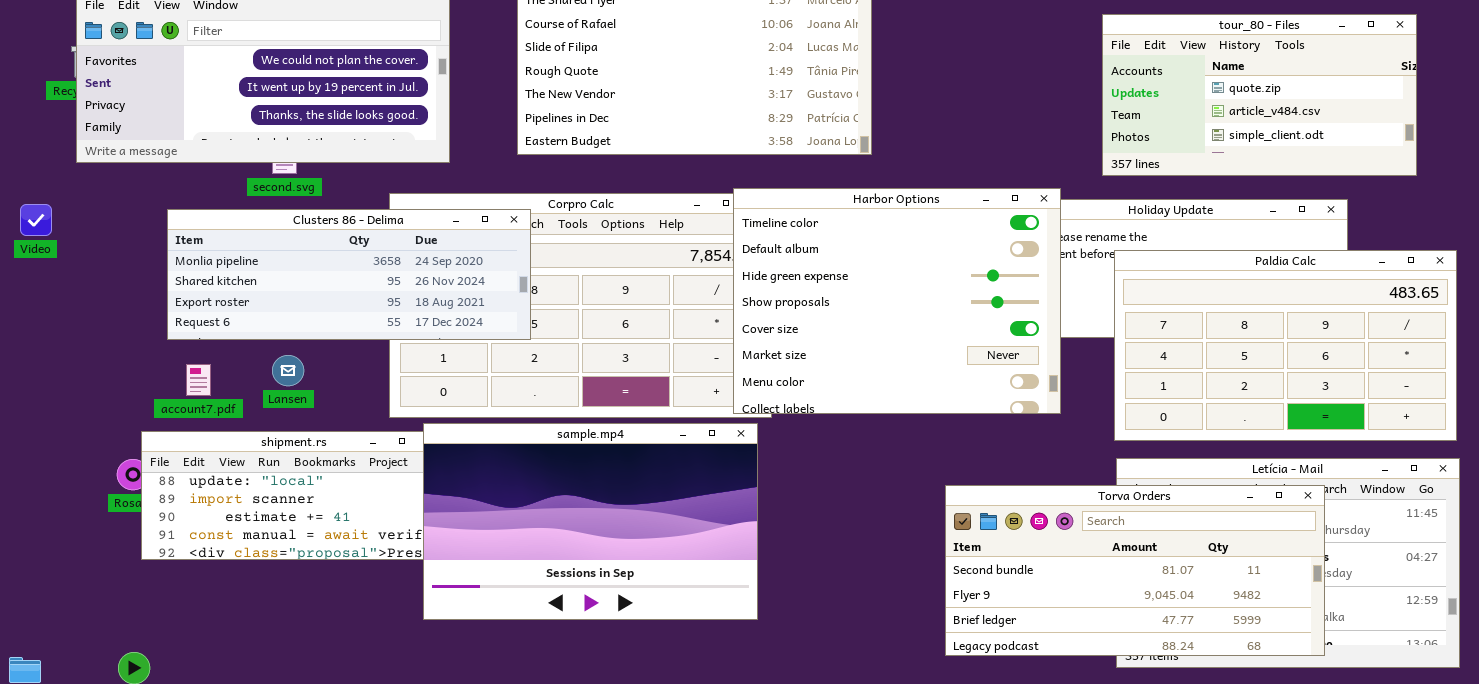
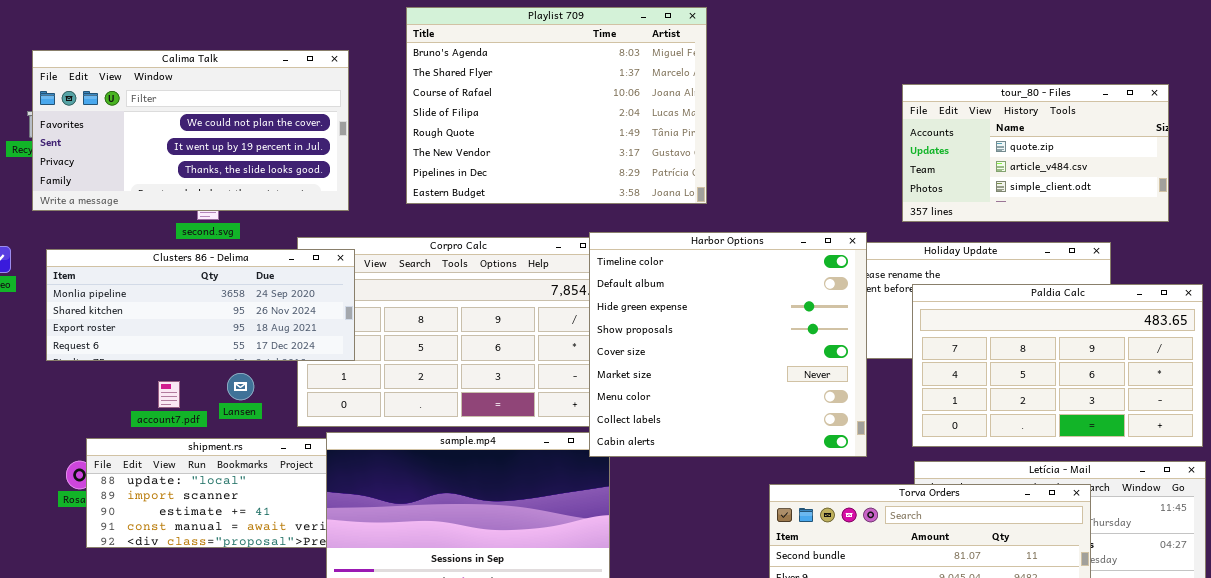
Harbor Options: [733,188,1061,414] -> [589,232,867,457], resized
Clusters 86 - Delima: [167,209,531,340] -> [46,249,355,361], moved
Lansen: [272,355,304,386] -> [227,373,254,400], moved
account7.pdf: [186,364,211,396] -> [158,381,180,408], moved

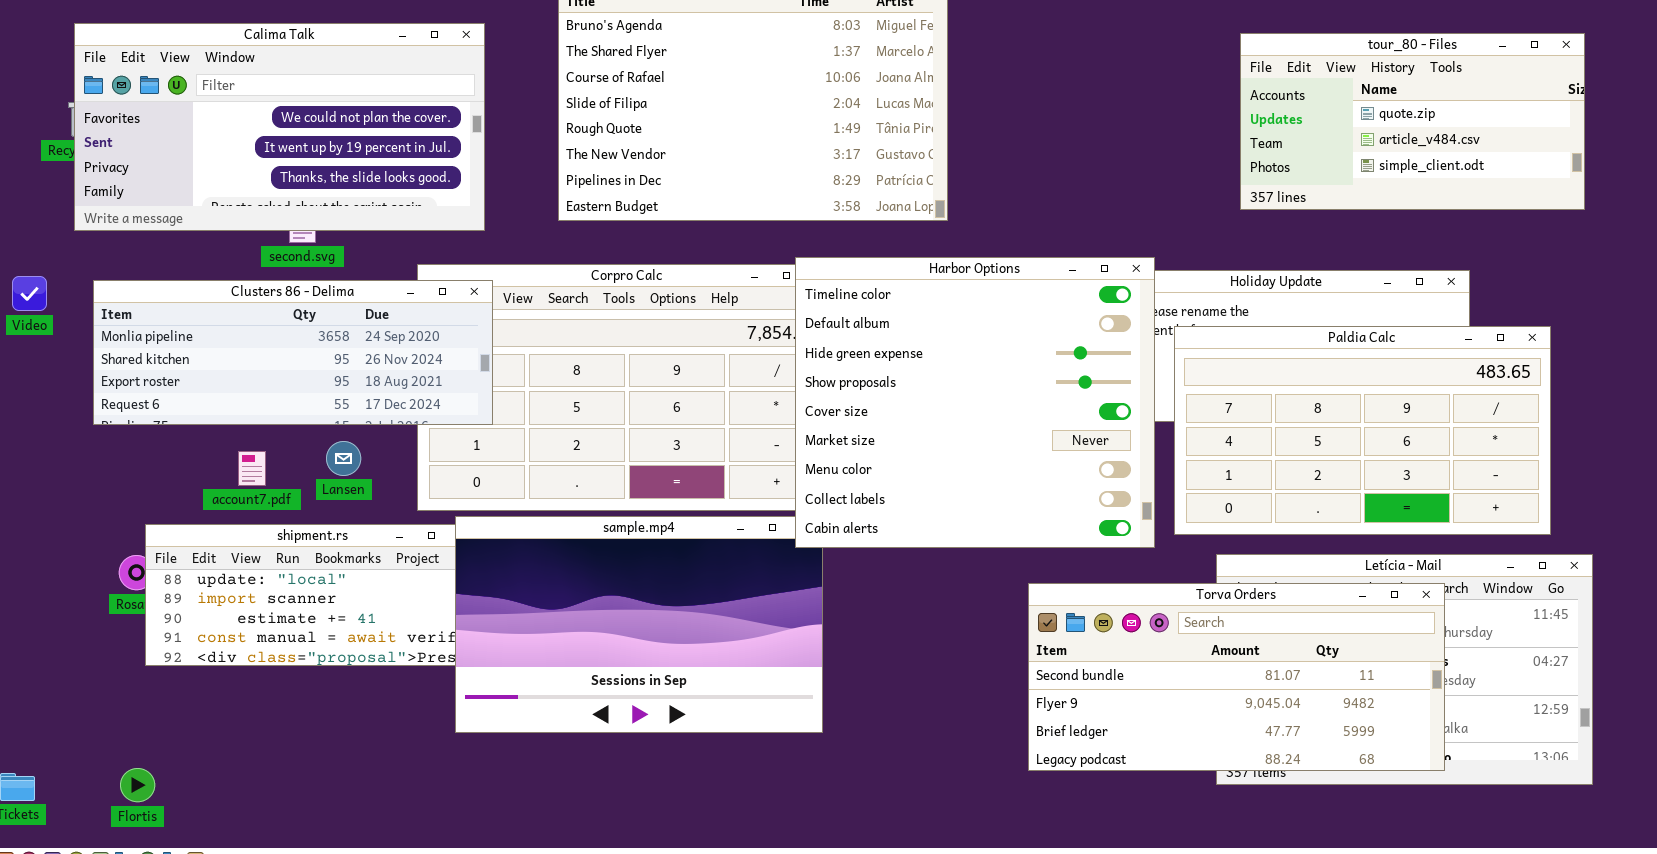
tour_80 - Files: [902,84,1169,222] -> [1240,33,1585,210], moved
Paldia Calc: [912,284,1203,447] -> [1174,326,1551,535], moved

